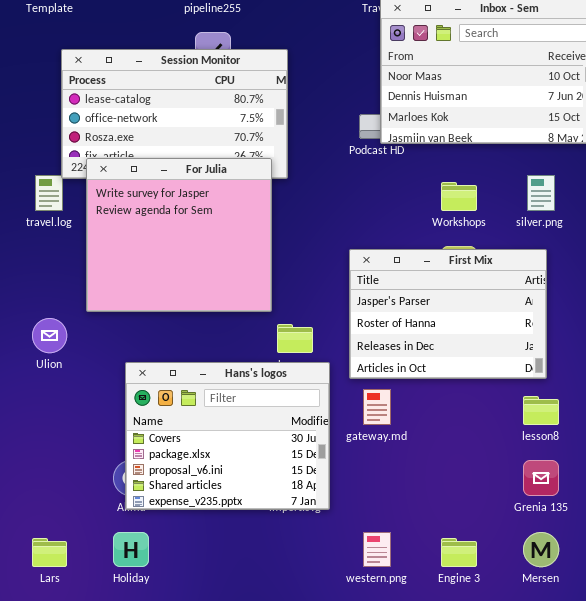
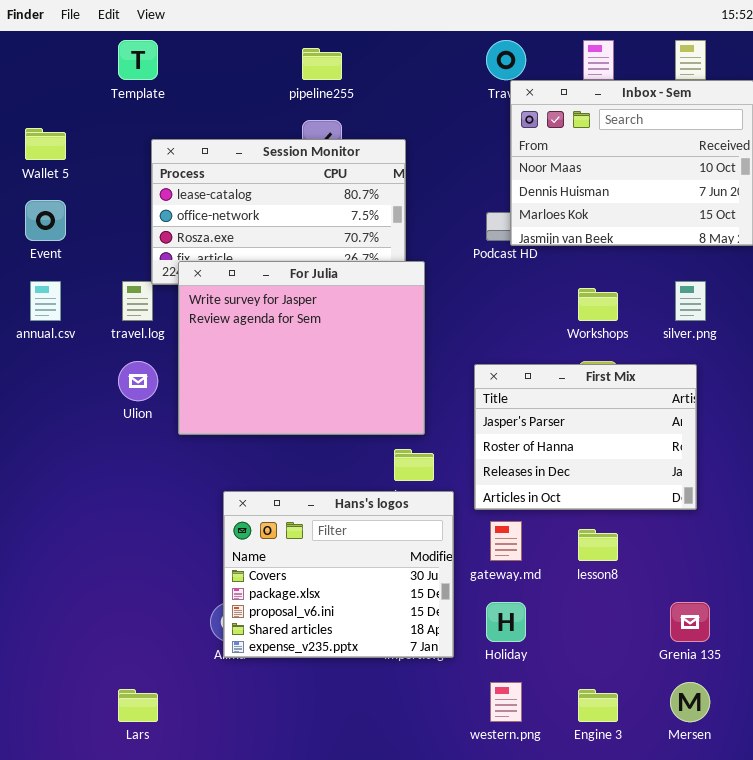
For Julia: [86,158,272,312] -> [178,261,425,435], resized
Ulion: [32,318,67,353] -> [118,361,158,401], moved
lesson8: [523,396,559,425] -> [578,529,618,561], moved
Holiday: [113,532,149,567] -> [486,602,526,642], moved

